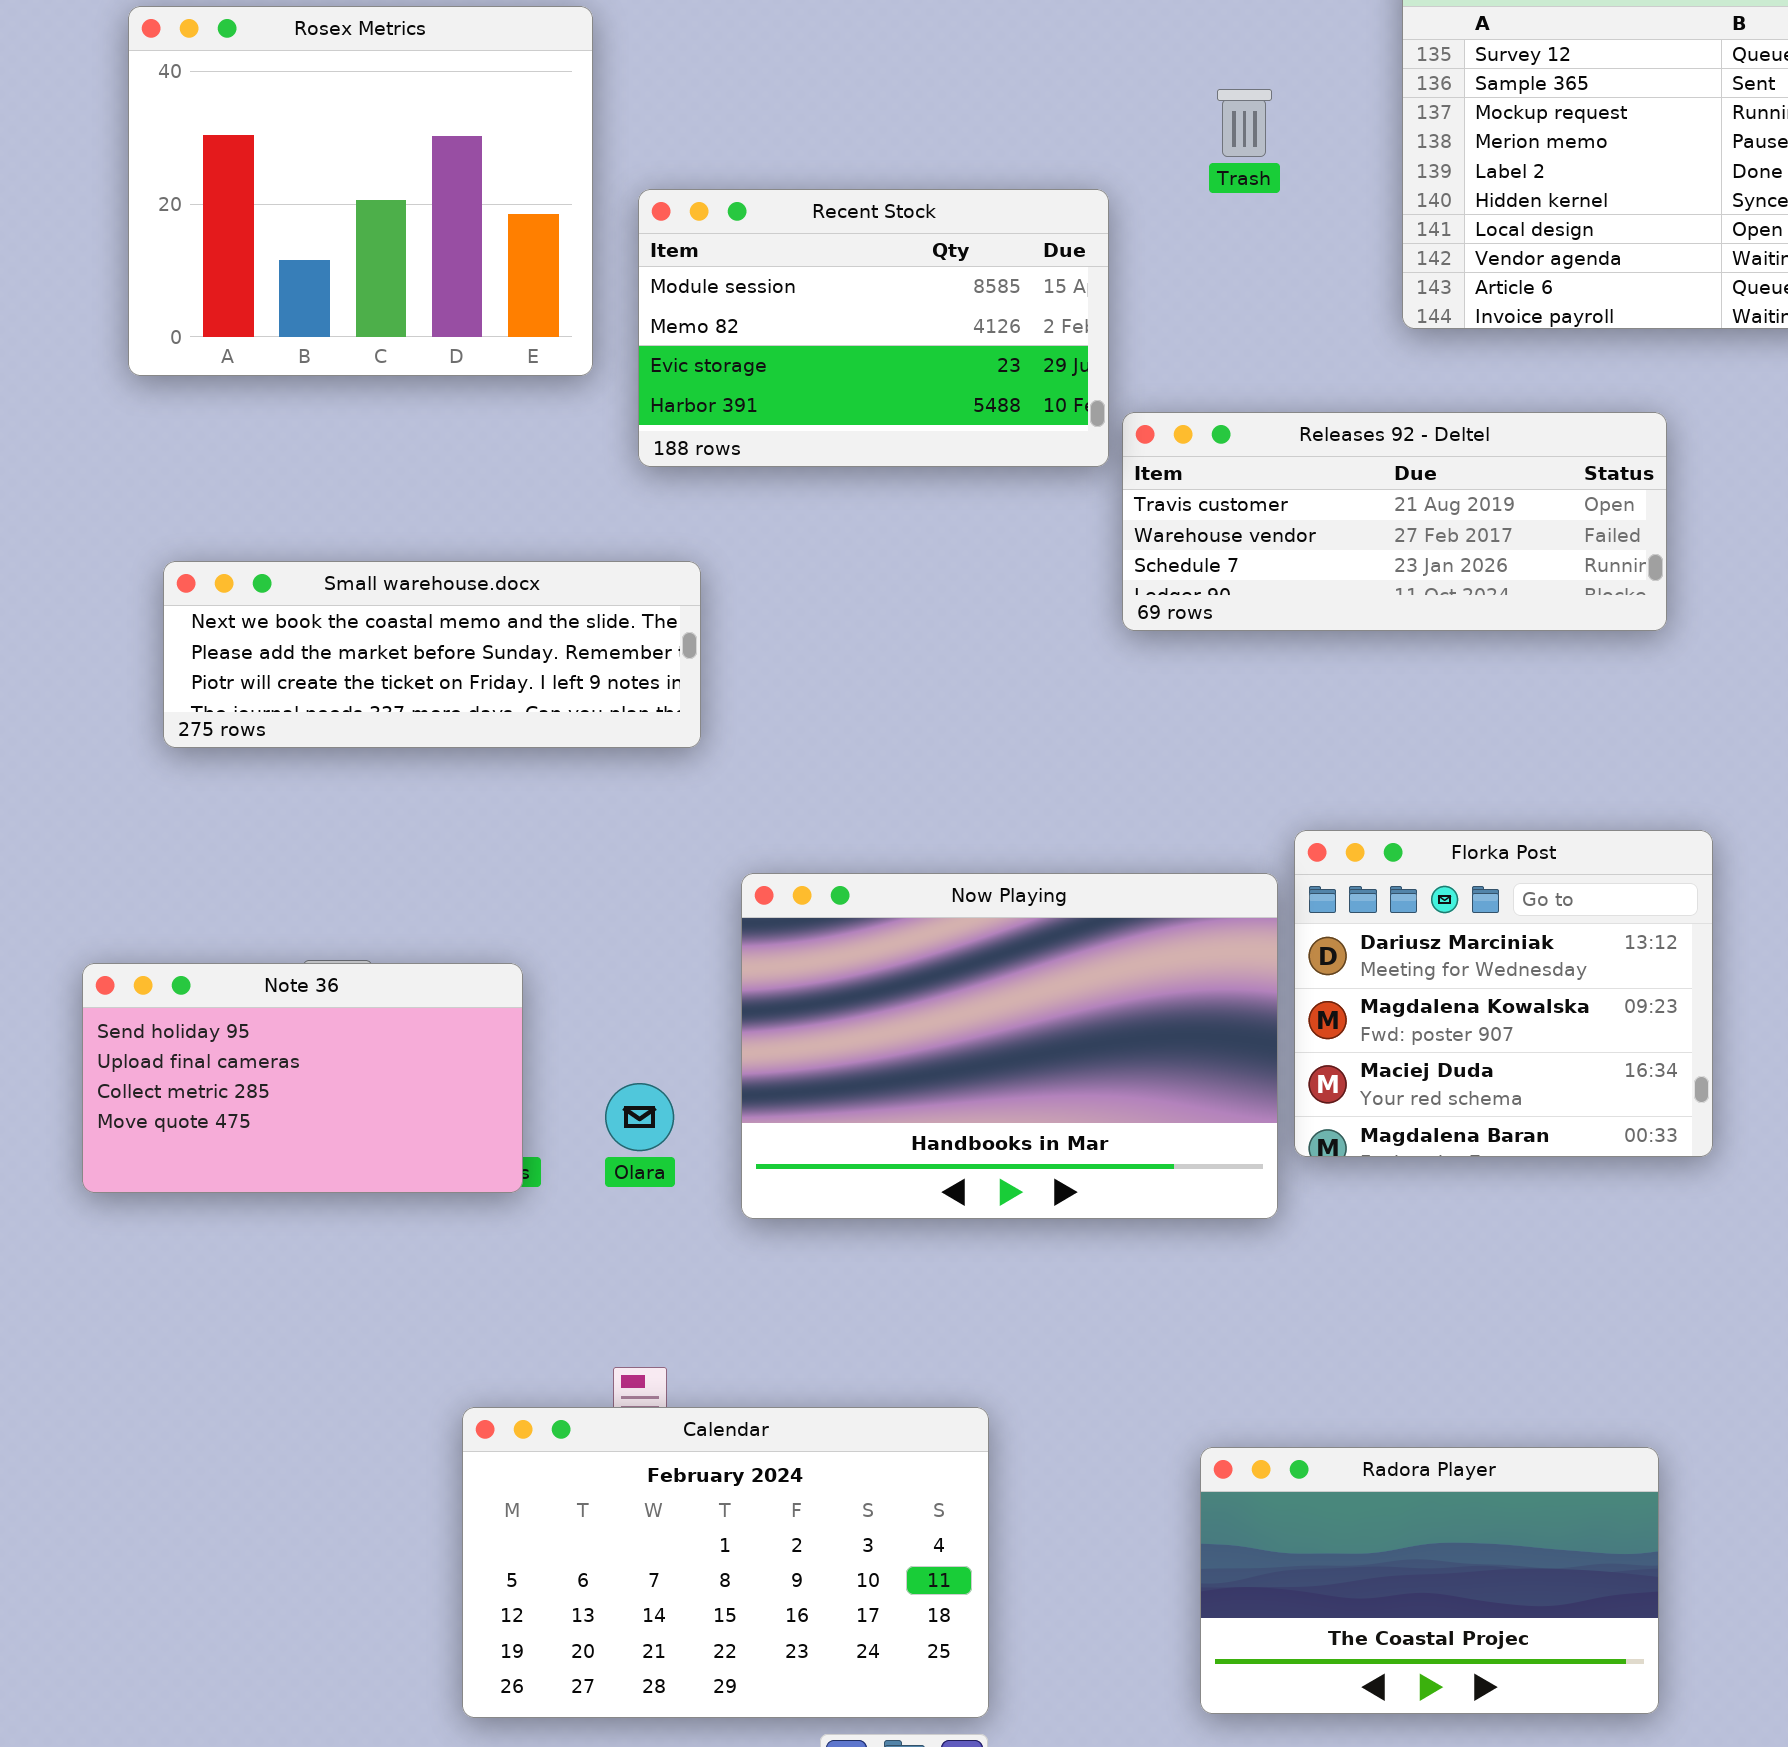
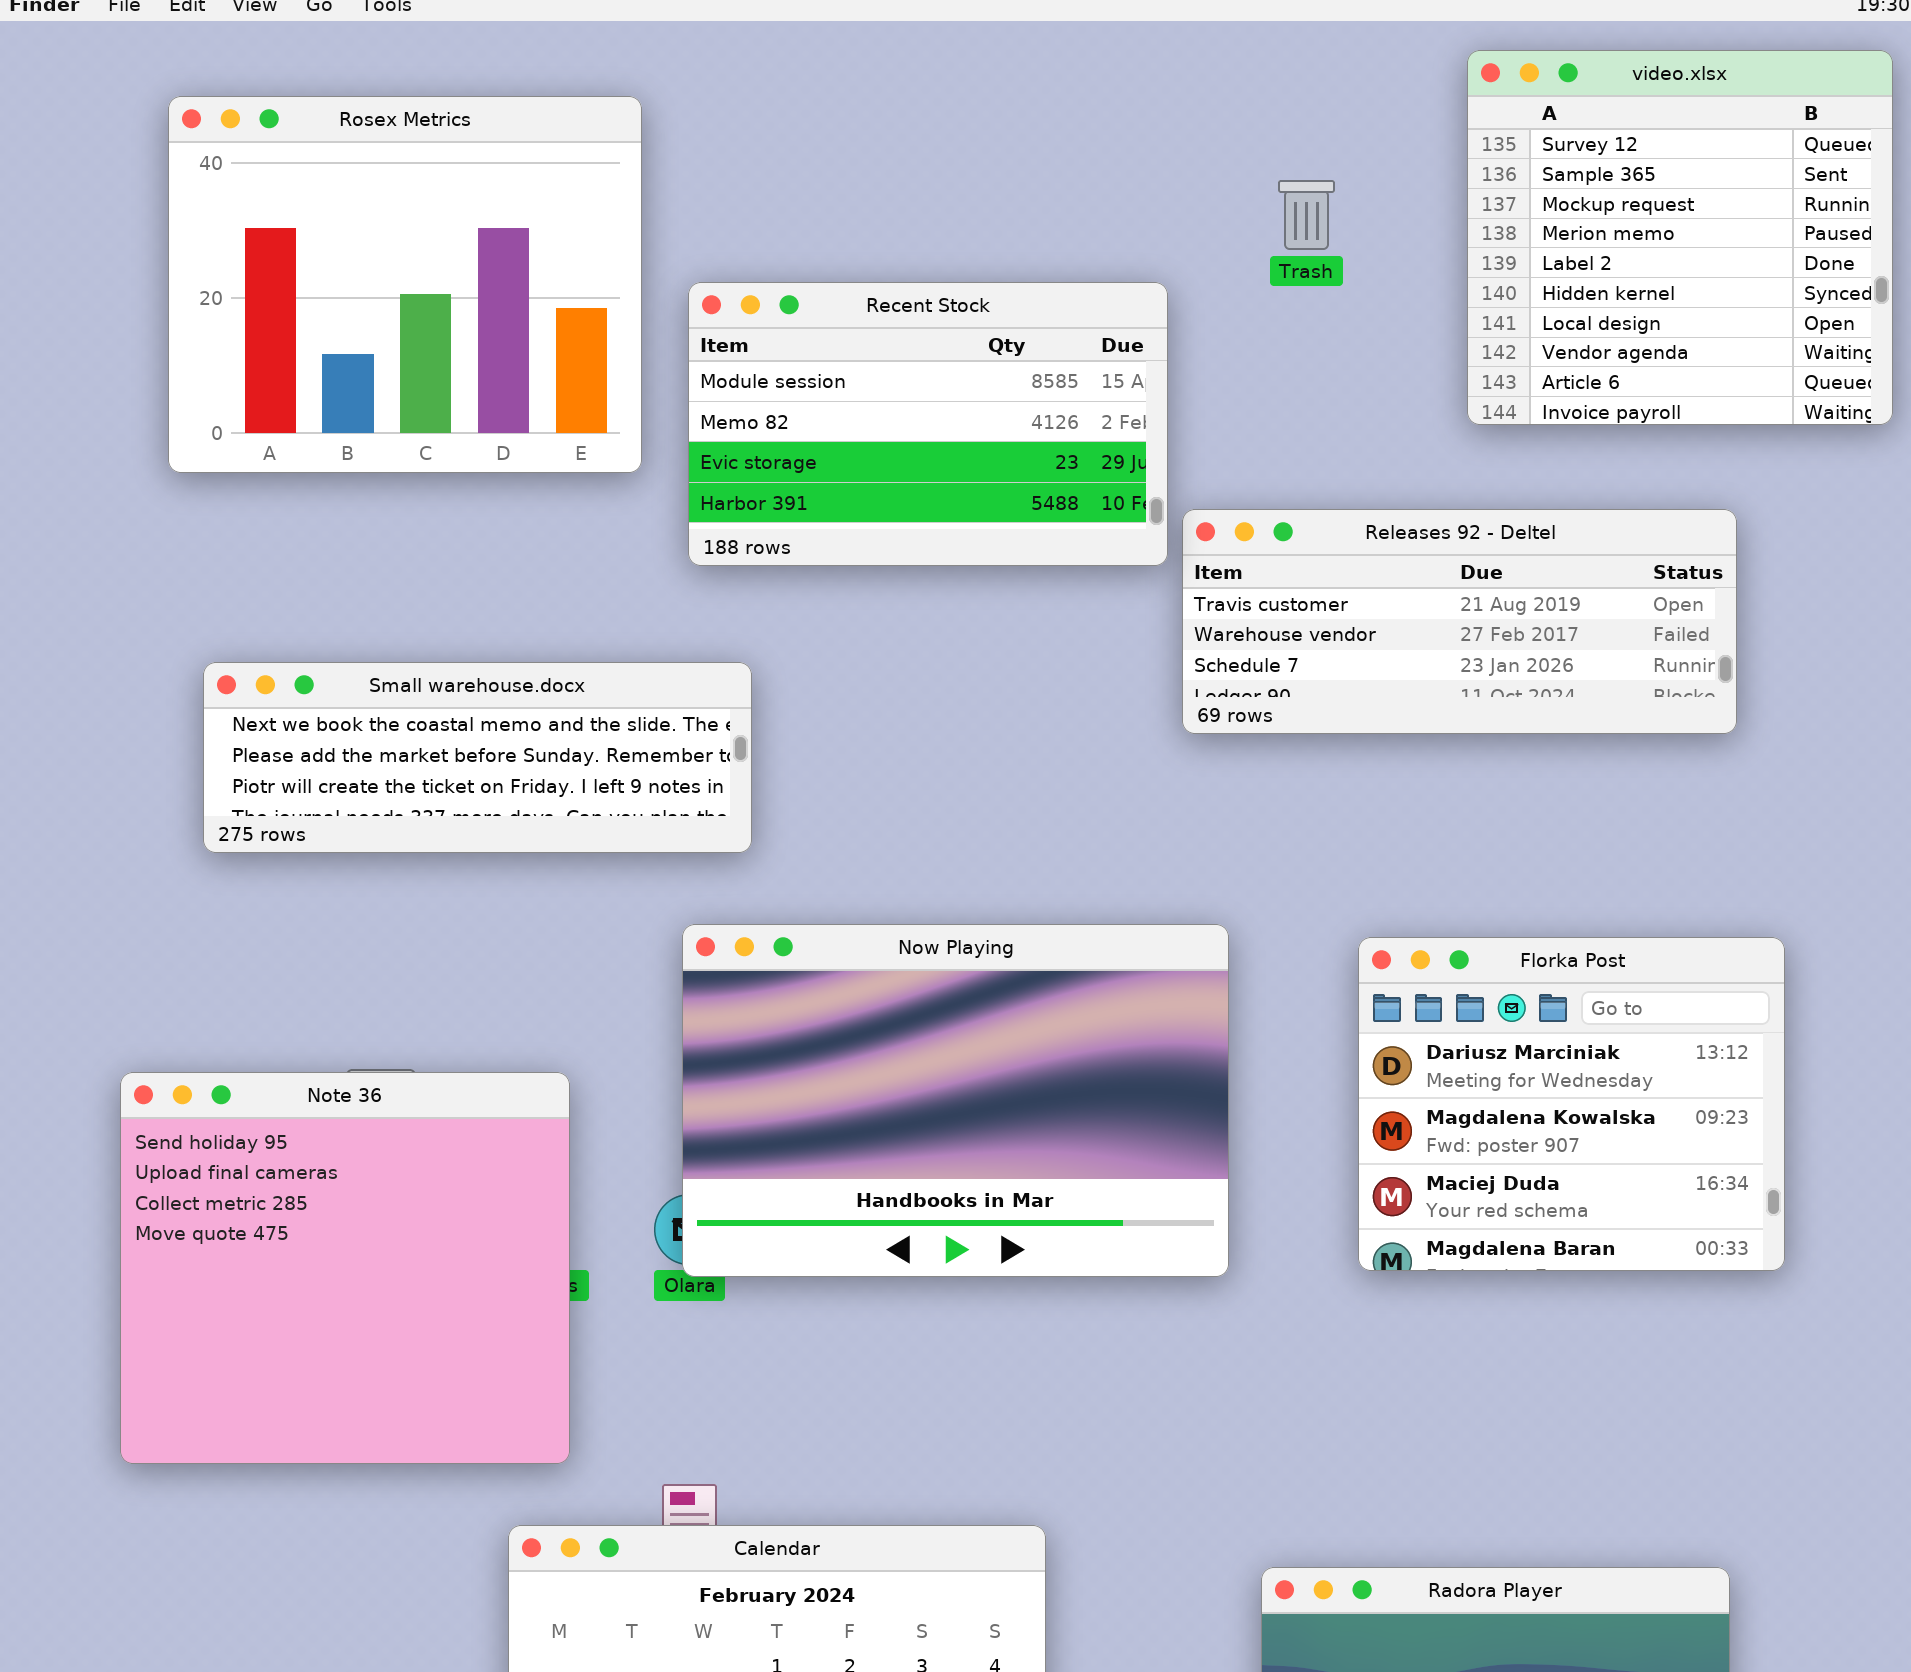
Now Playing: [741,873,1278,1219] -> [682,924,1229,1277], moved
Note 36: [82,963,523,1193] -> [120,1072,570,1464], resized

